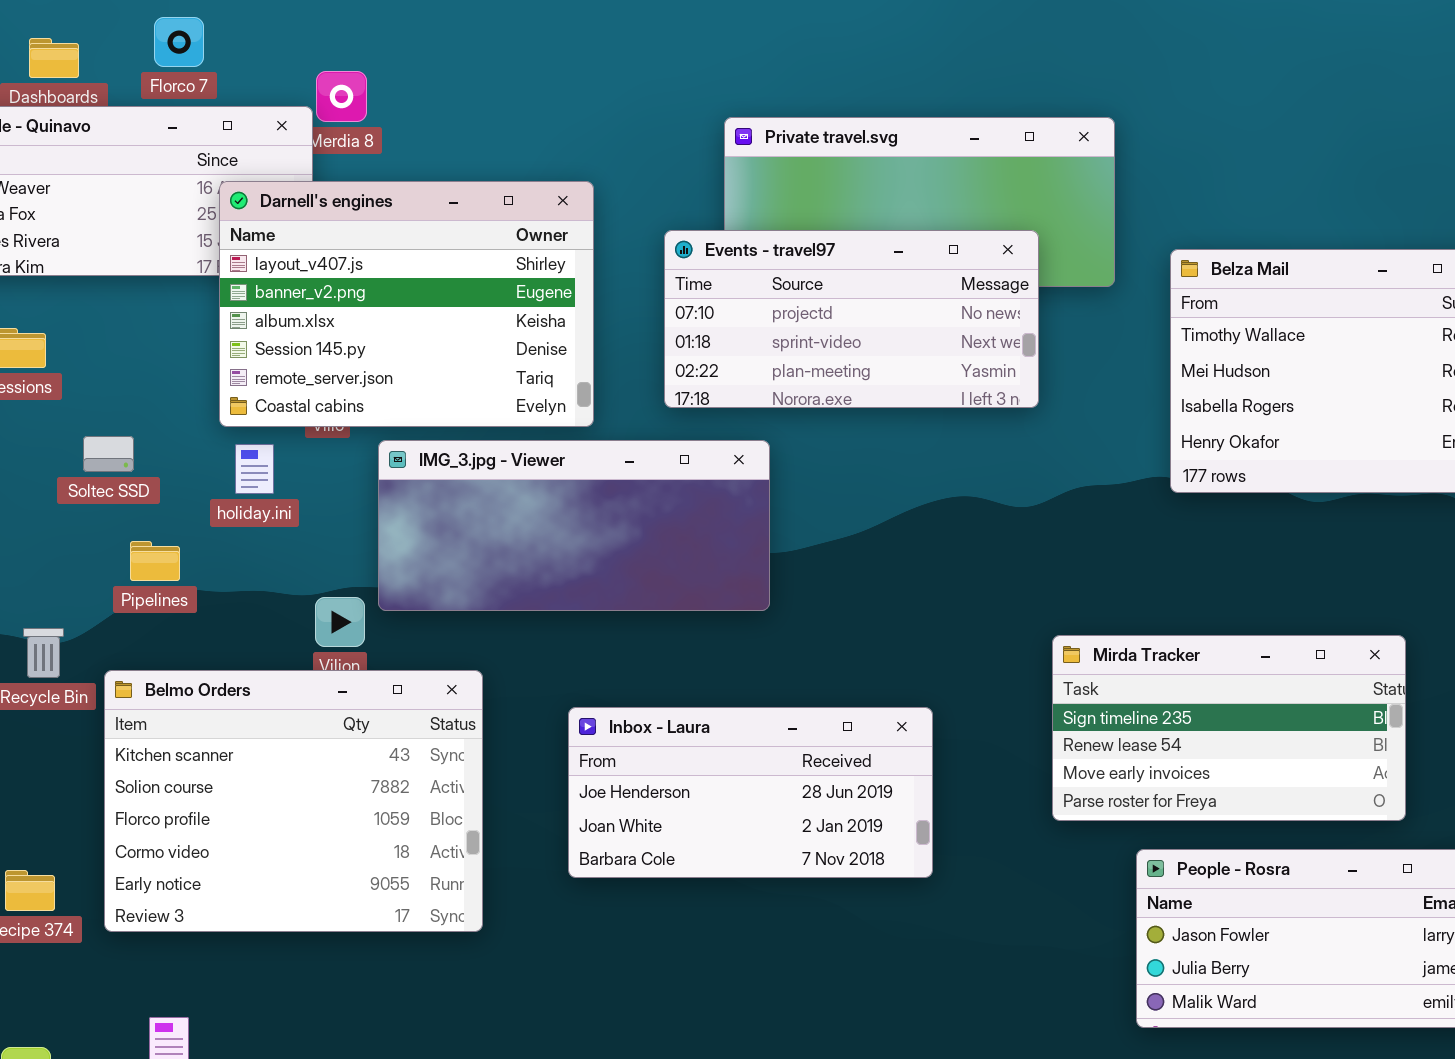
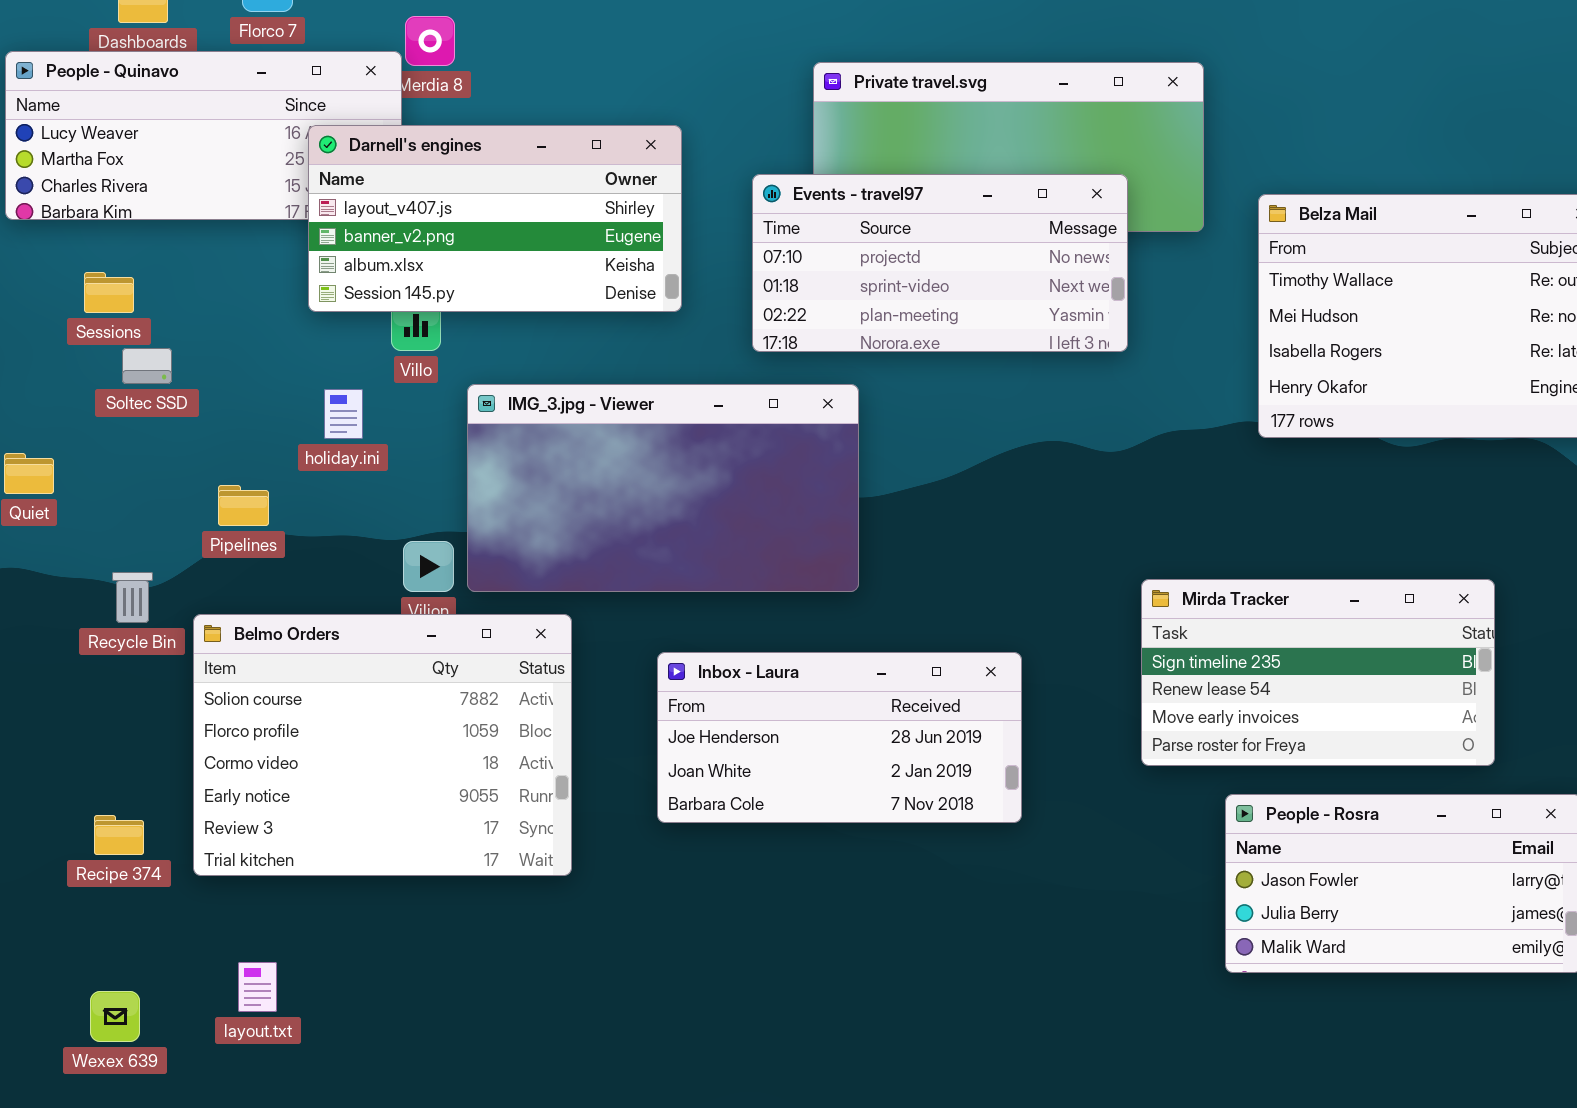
Darnell's engines: [219,181,594,427] -> [308,125,682,312], resized
Soltec SSD: [83,436,134,472] -> [122,348,172,384], moved
IMG_3.jpg - Viewer: [378,440,770,611] -> [467,384,859,592], resized
Belmo Orders: [104,670,483,932] -> [193,614,572,876], scrolled down 1 row

